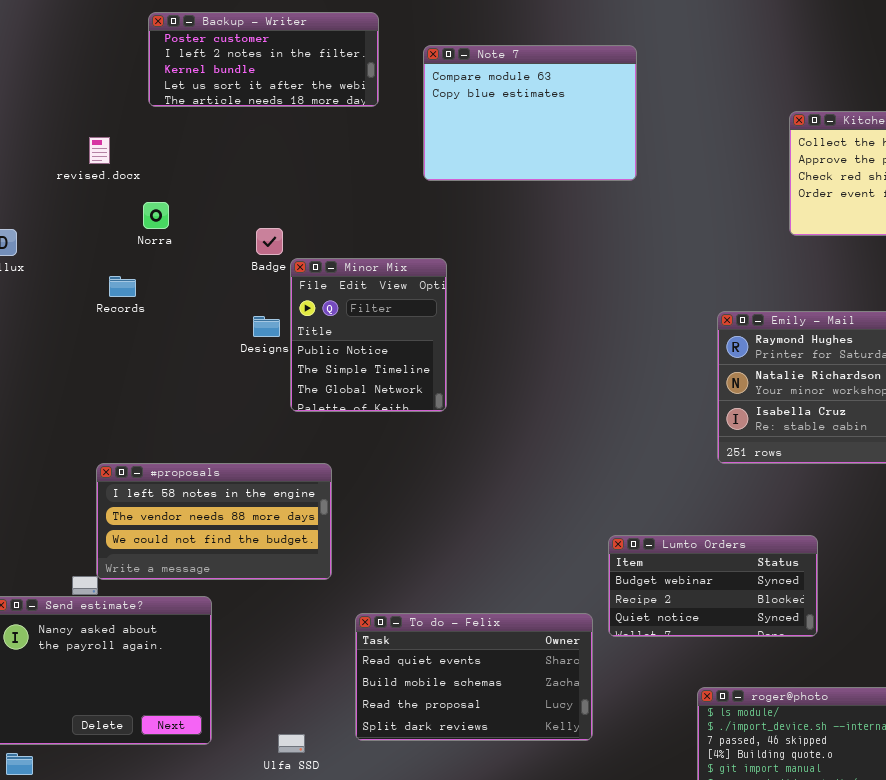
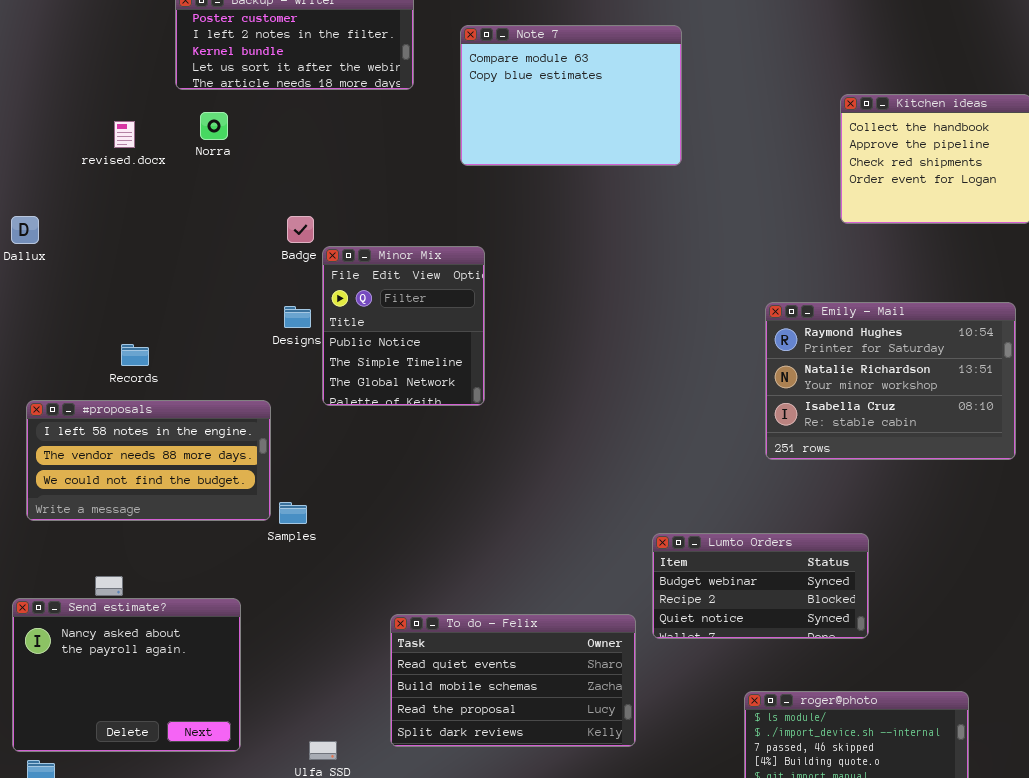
Norra: [143,202,169,229] -> [200,112,228,140], moved
Records: [109,276,136,297] -> [121,344,149,366], moved
#proposals: [96,463,332,580] -> [26,400,271,521], moved

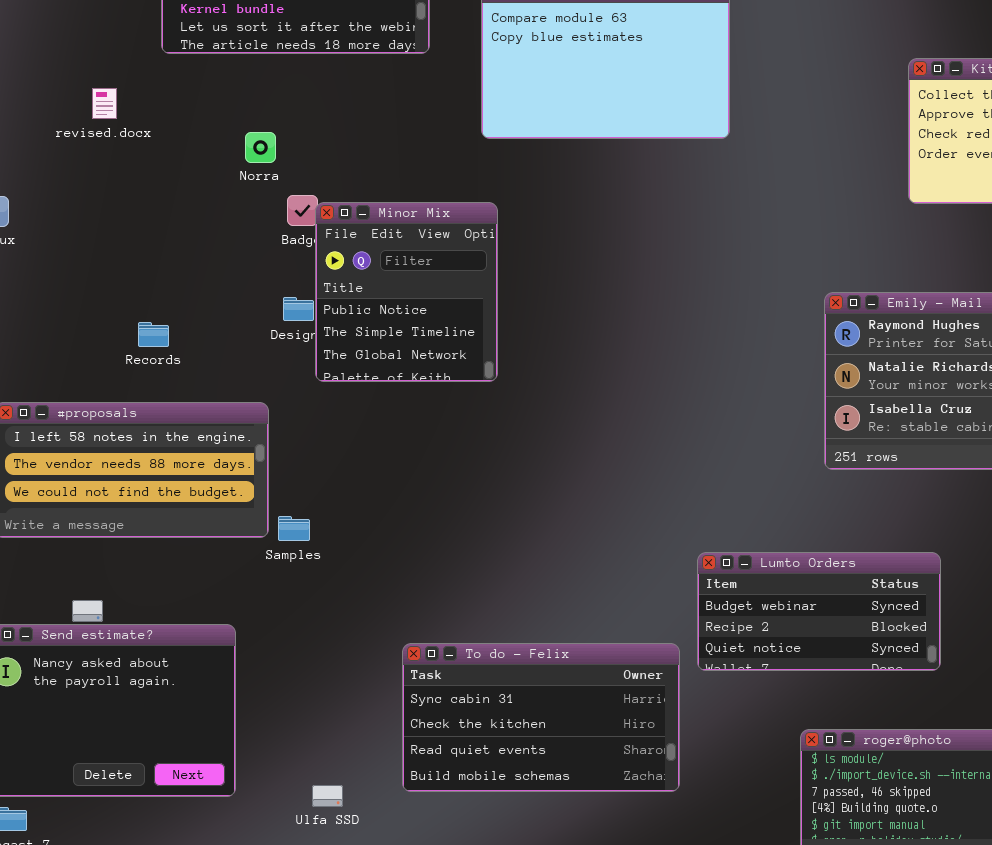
Norra: [200,112,228,140] -> [245,132,276,163], moved
Minor Mix: [322,246,485,406] -> [315,202,498,382], moved
Records: [121,344,149,366] -> [138,322,169,347], moved
To do - Felix: [390,614,636,747] -> [402,643,680,792], scrolled up 2 rows

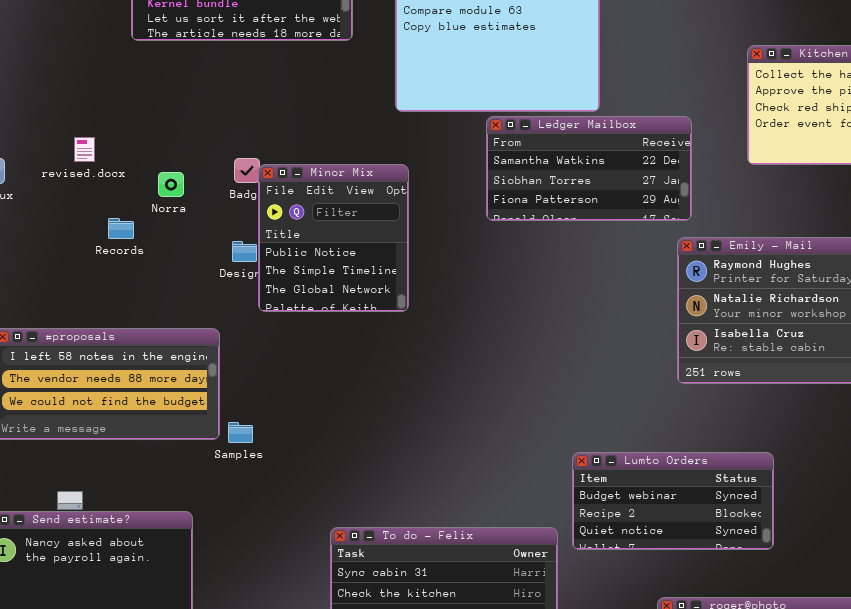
revised.docx: [92,88,117,119] -> [74,137,95,162], moved
Norra: [245,132,276,163] -> [158,172,184,197], moved
Ledger Mailbox: none -> [486,116,692,221], opened
Records: [138,322,169,347] -> [108,218,134,239], moved

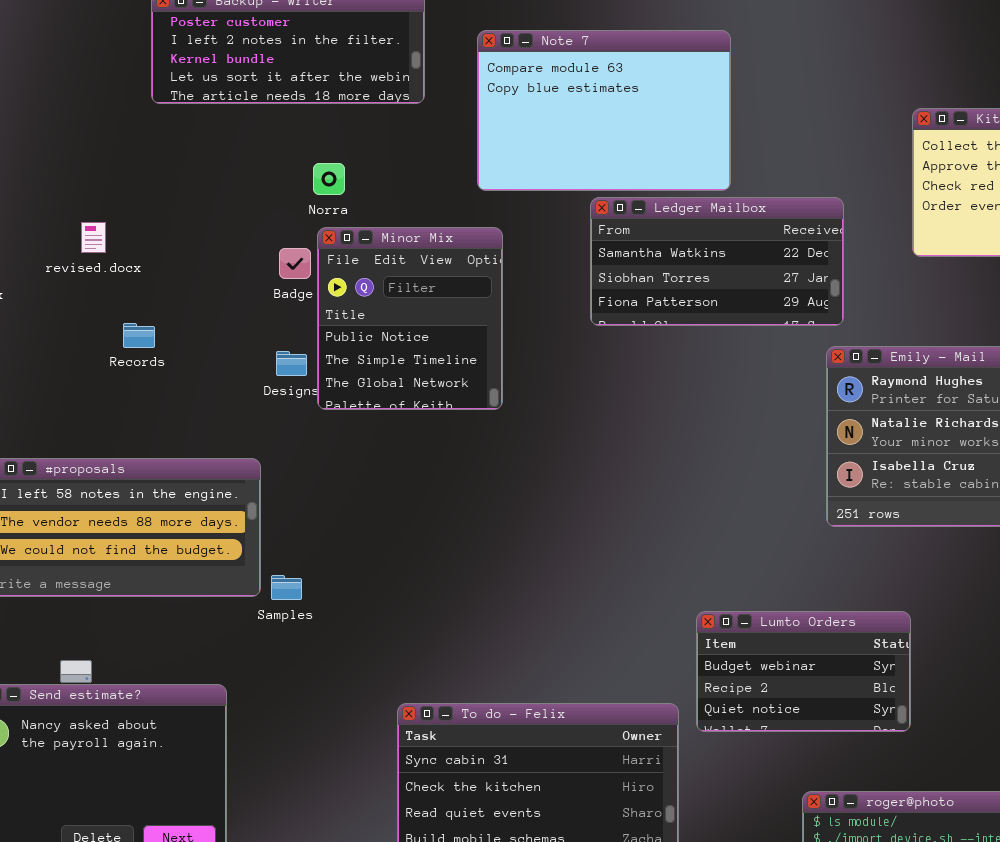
Minor Mix: [258,164,409,312] -> [317,227,503,410], moved
Norra: [158,172,184,197] -> [313,163,345,195], moved
Lumto Orders: [572,452,774,550] -> [696,611,911,732], resized

